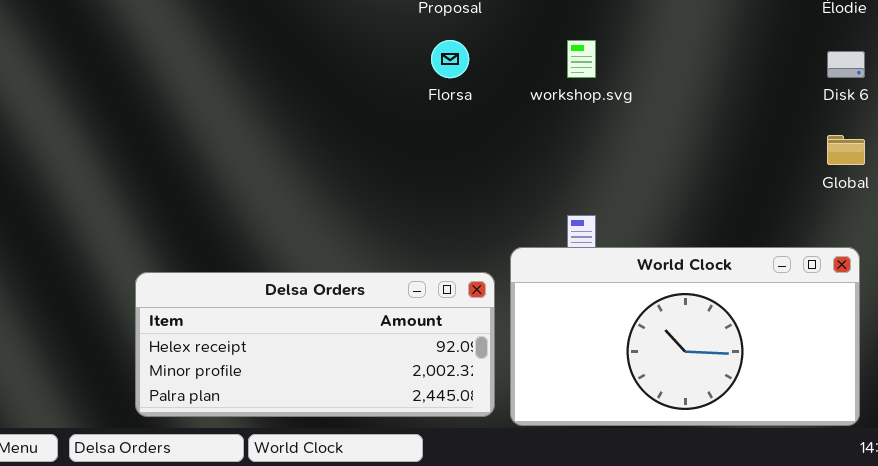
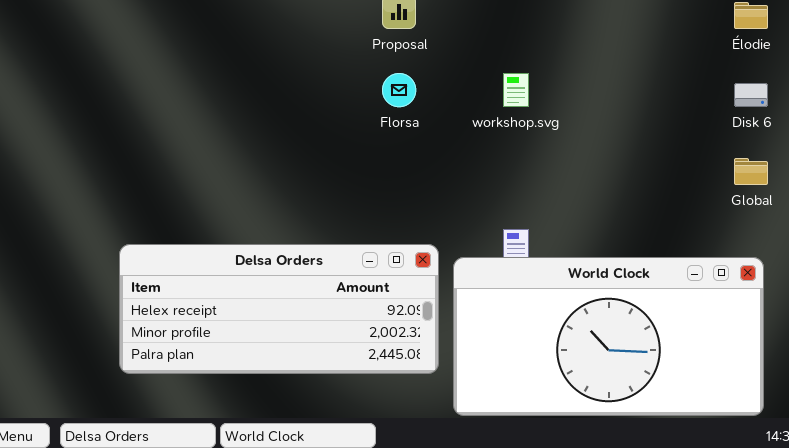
Delsa Orders: [135,272,495,417] -> [119,244,439,374], moved

